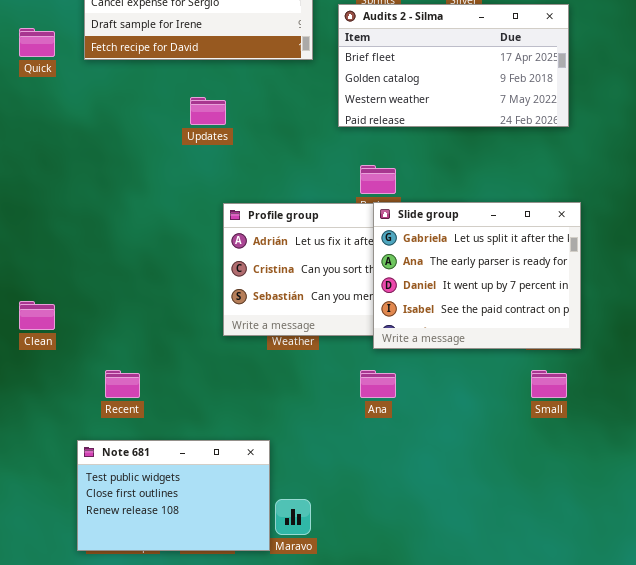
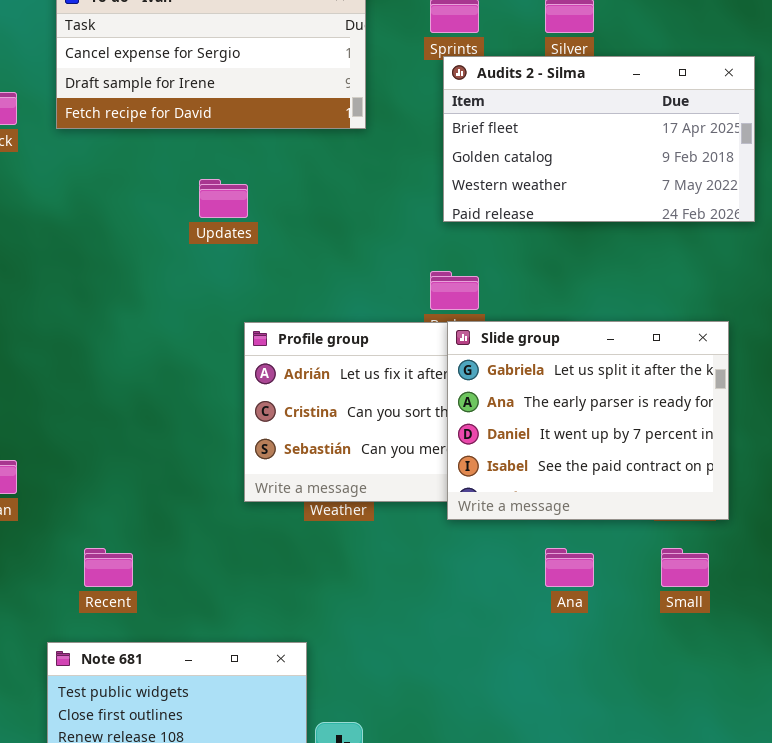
Audits 2 - Silma: [338,4,569,127] -> [443,56,755,222], moved
Ana: [360,370,396,398] -> [545,548,594,587], moved

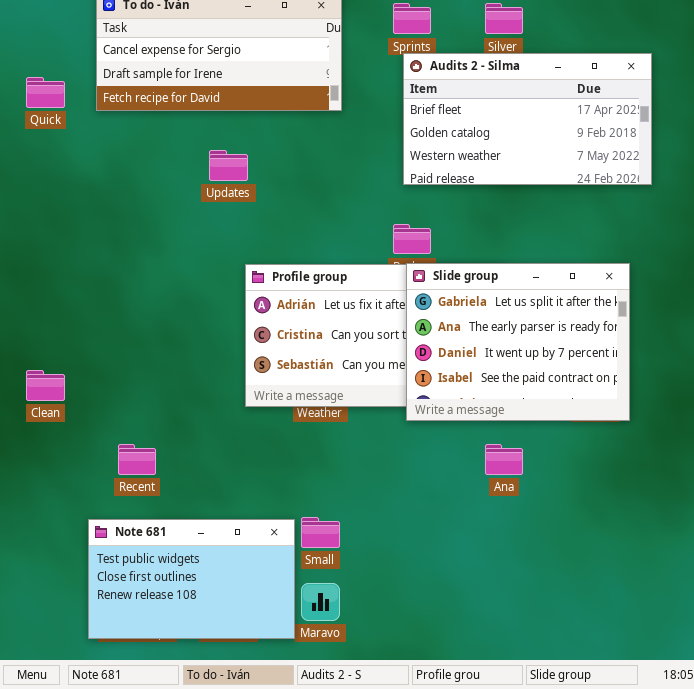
Small: [661,548,709,587] -> [301,517,340,548], moved

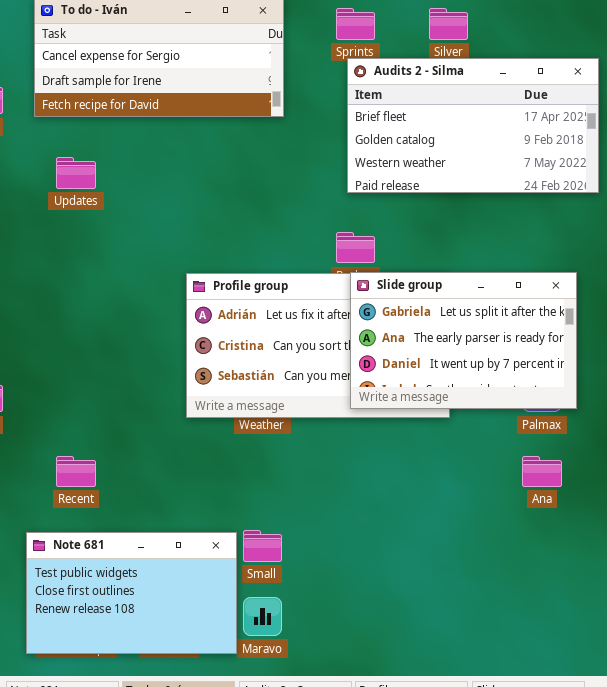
Updates: [209,150,248,181] -> [56,157,96,189], moved
Slide group: [406,263,630,421] -> [350,272,577,409], resized
Ana: [485,444,523,475] -> [522,456,562,487], moved

